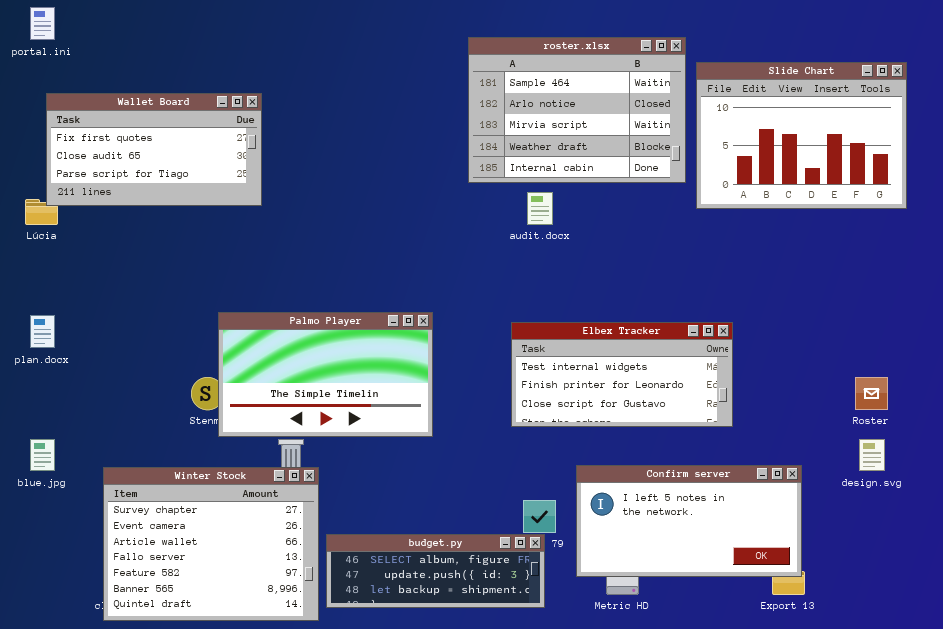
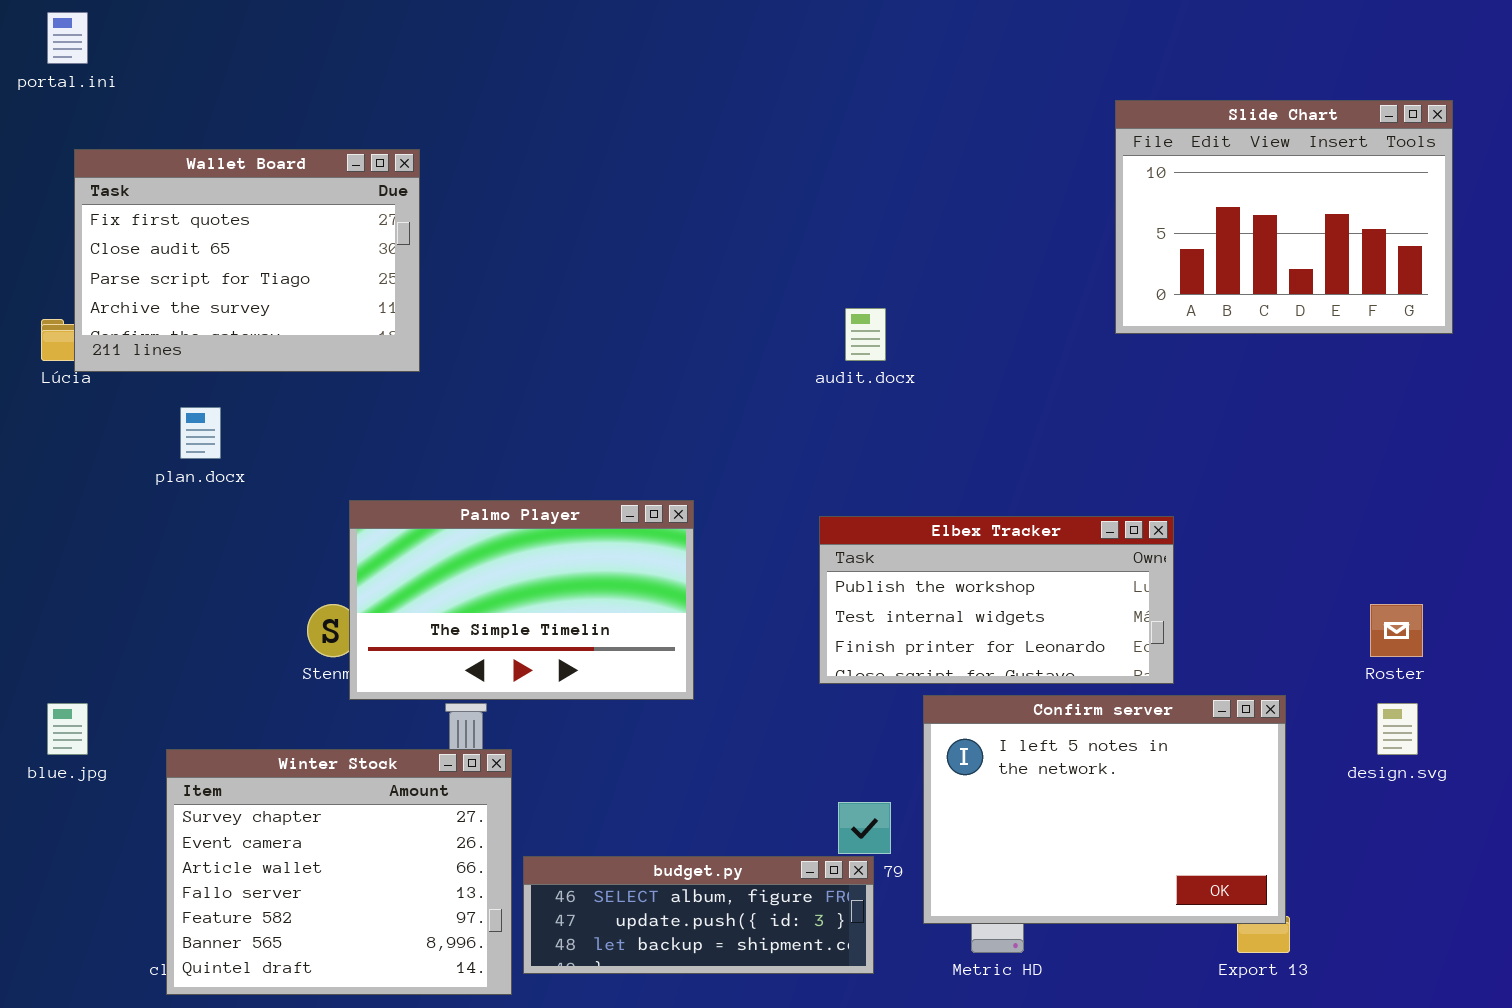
roster.xlsx: [468,37,686,183] -> none, closed
Wallet Board: [46,93,262,206] -> [74,149,420,372], resized
plan.docx: [30,315,55,348] -> [180,407,221,459], moved
Elbex Tracker: [511,322,733,427] -> [819,516,1174,684], scrolled up 1 row
Confirm server: [576,465,802,577] -> [923,695,1286,924], resized

